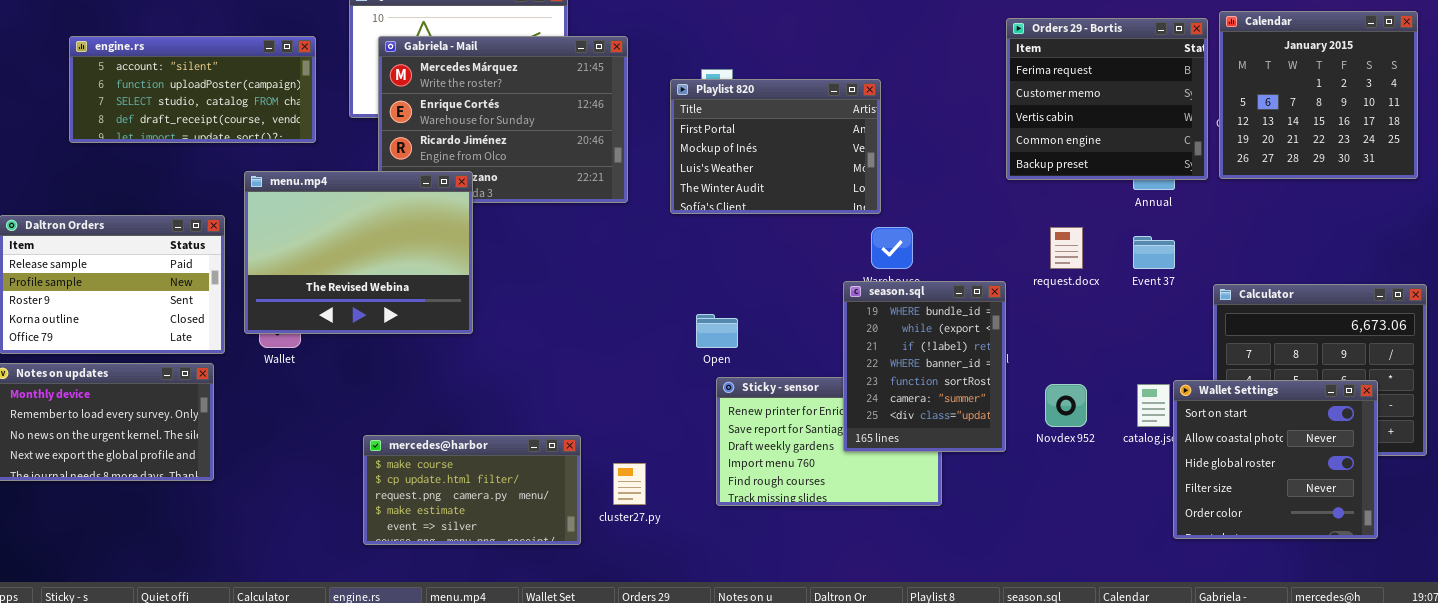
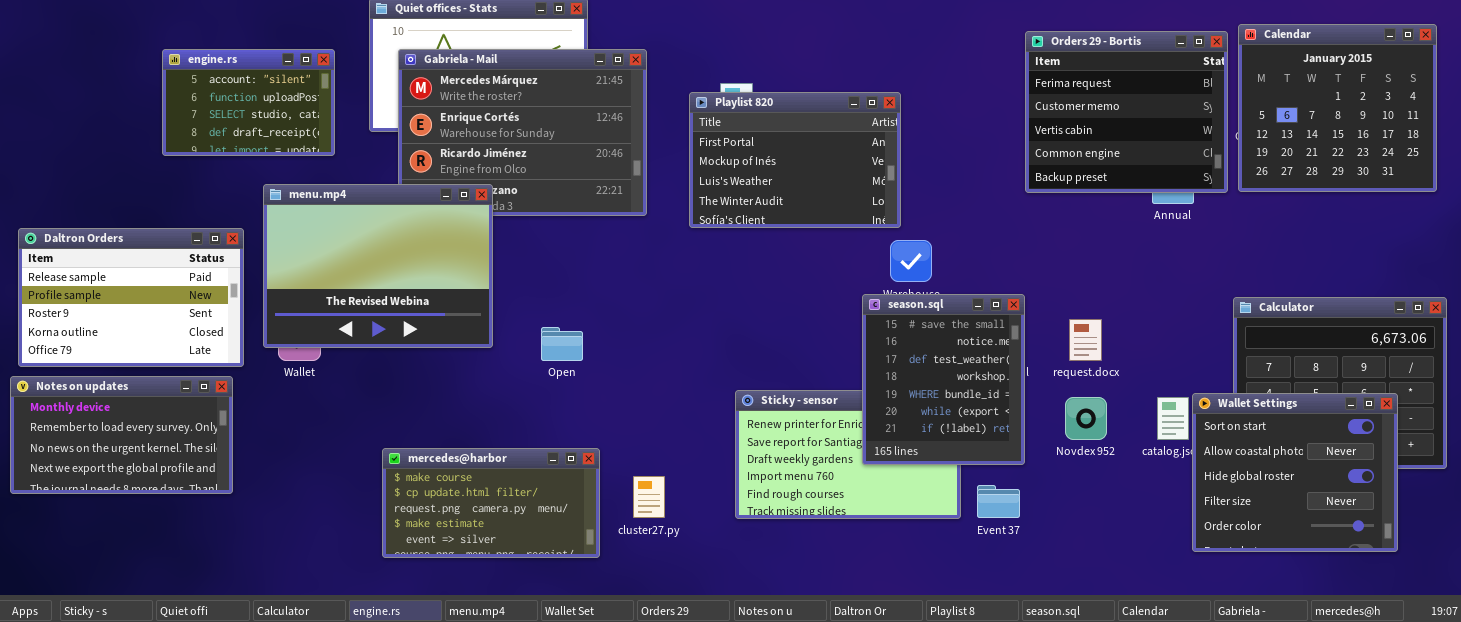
engine.rs: [69,36,316,143] -> [162,49,335,156], resized
request.docx: [1050,227,1083,269] -> [1069,319,1102,361], moved
Event 37: [1133,236,1175,269] -> [977,485,1020,518], moved
season.sql: [843,281,1006,452] -> [862,294,1025,465], scrolled up 4 rows
Open: [696,314,738,348] -> [541,327,583,361], moved

